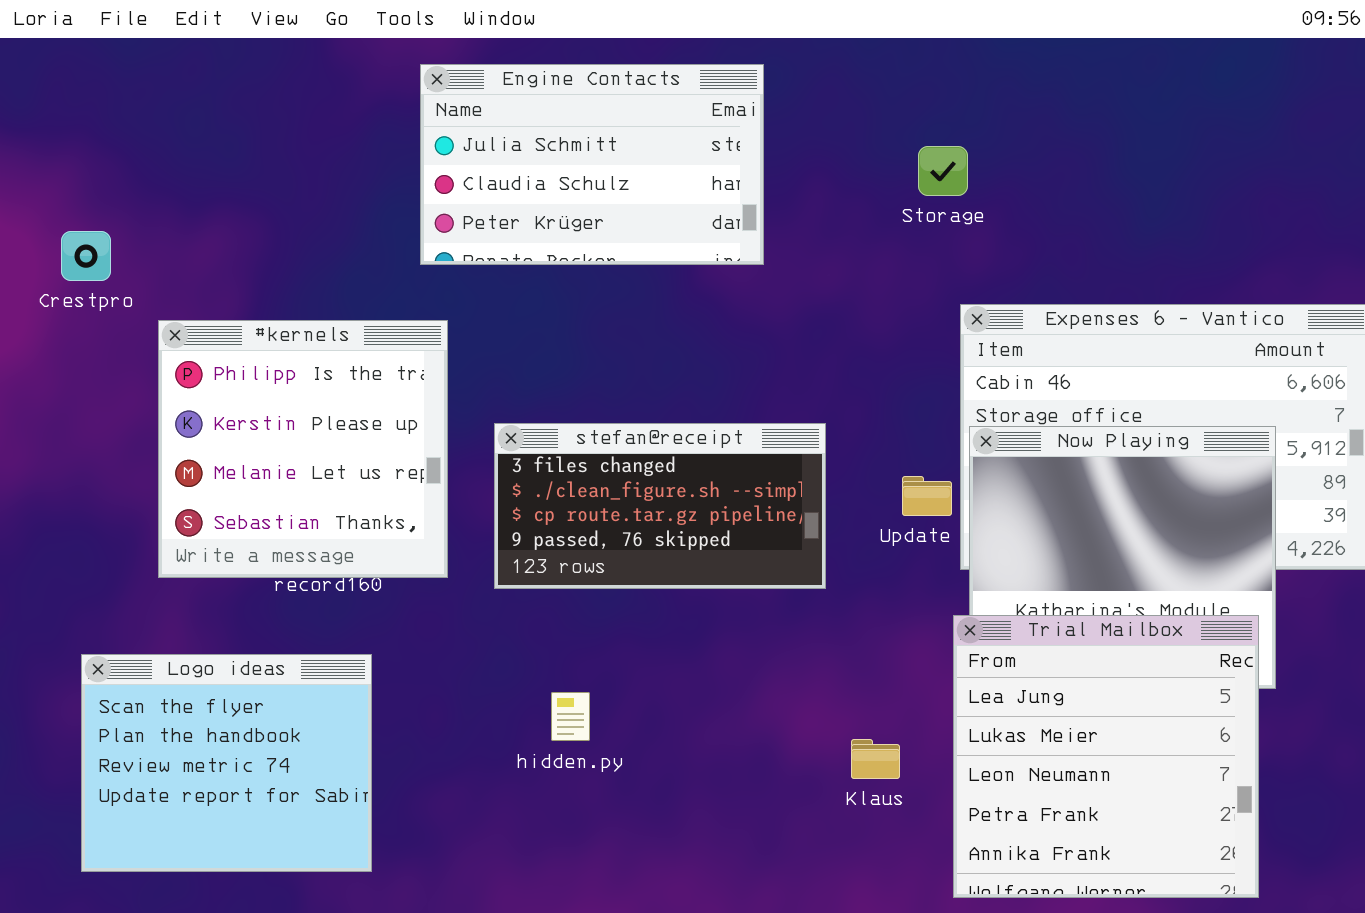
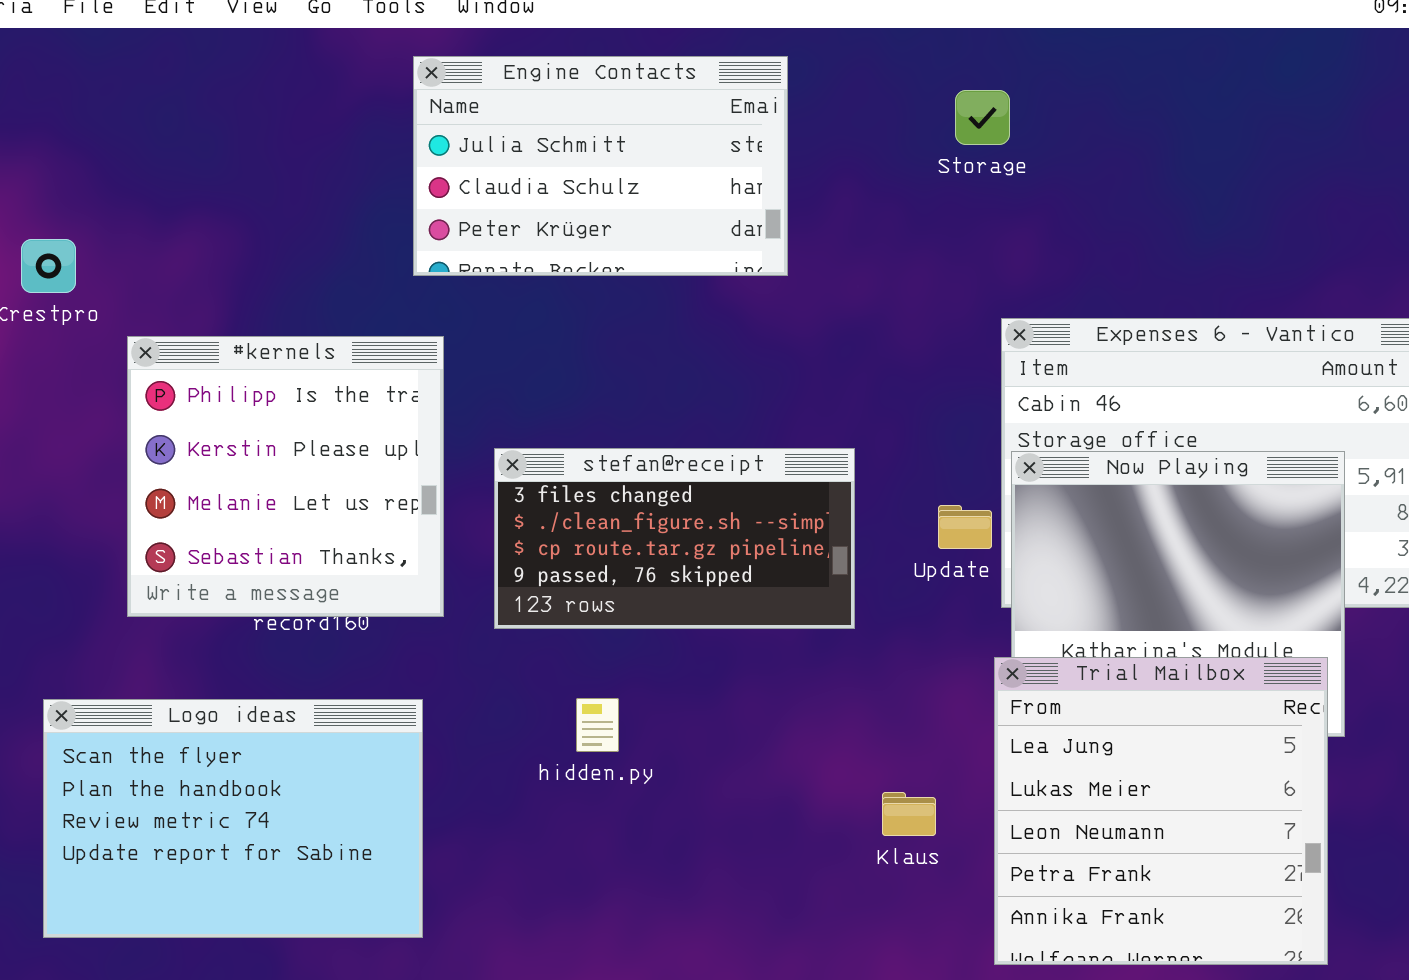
Storage: [918,146,968,196] -> [955,90,1010,145], moved
Logo ideas: [81,654,372,872] -> [43,699,423,938], resized
hidden.py: [551,692,590,741] -> [576,698,619,752], moved

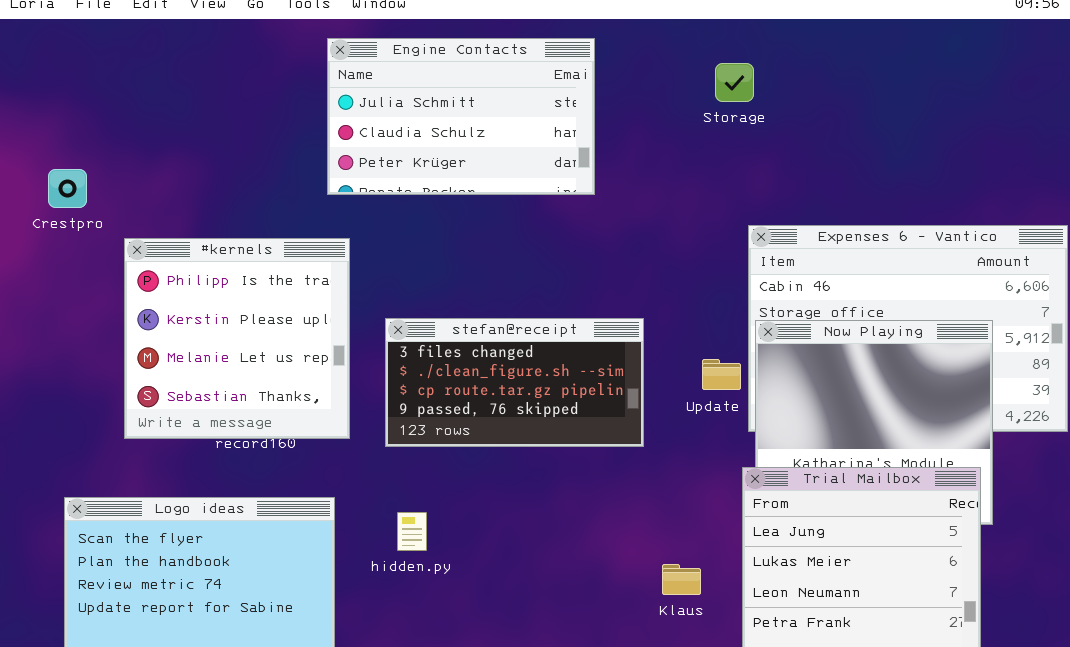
hidden.py: [576,698,619,752] -> [397,512,427,551], moved

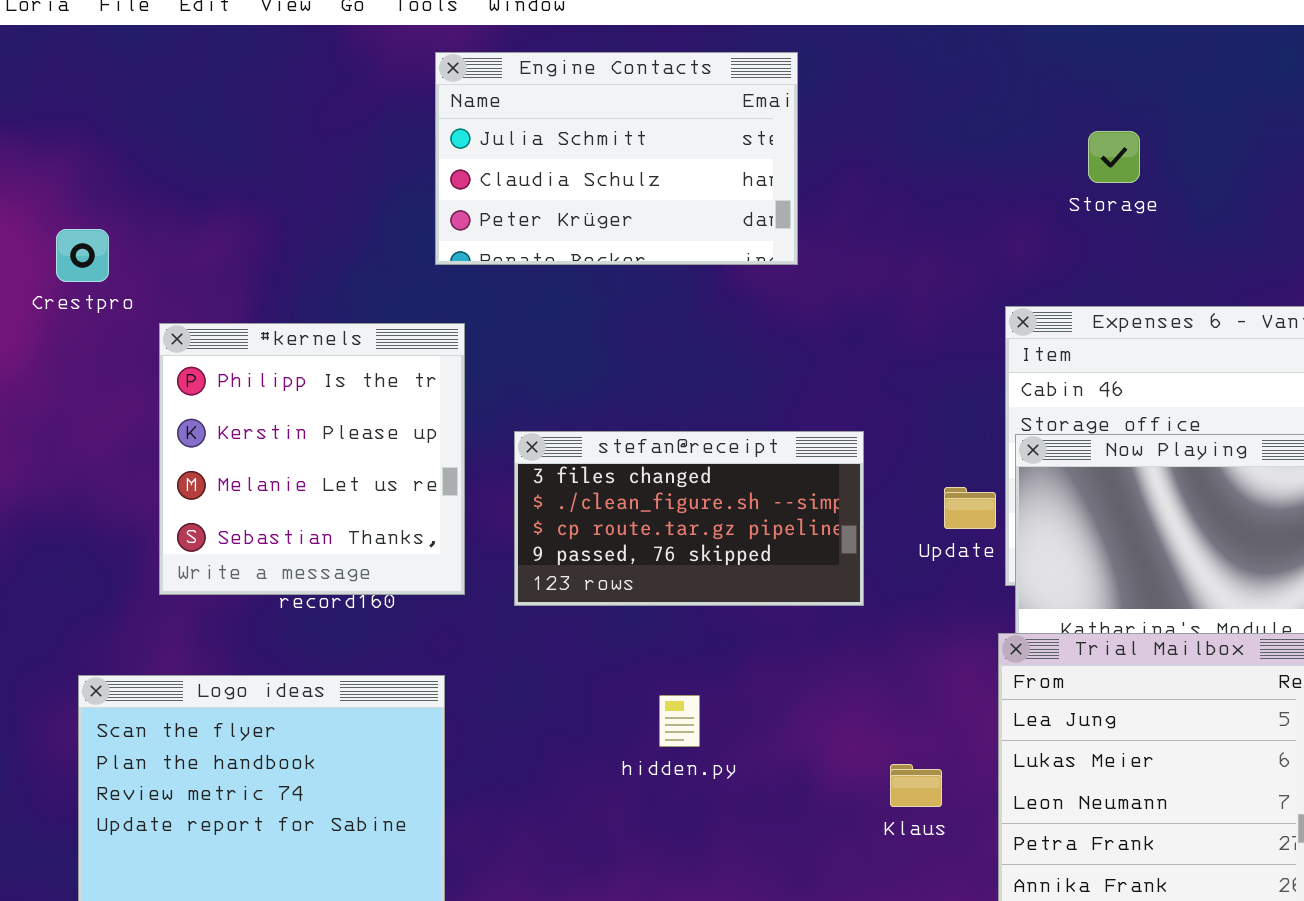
Storage: [715,63,754,102] -> [1088,131,1140,183], moved
hidden.py: [397,512,427,551] -> [659,695,700,747], moved

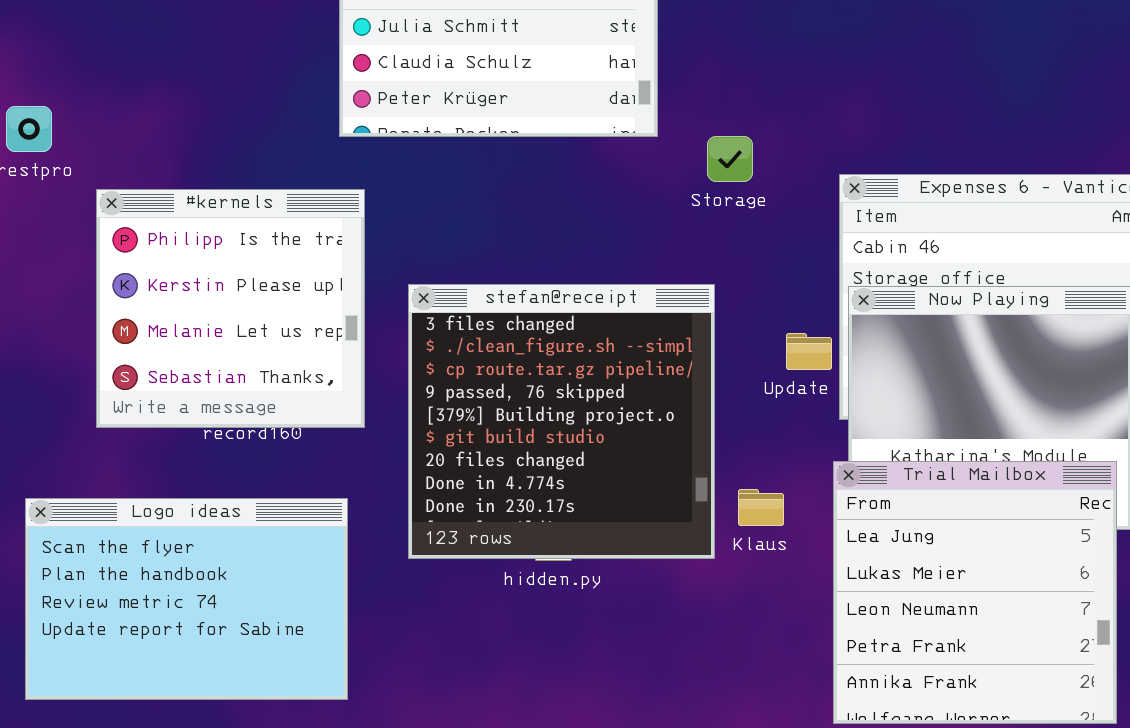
Storage: [1088,131,1140,183] -> [707,136,753,182], moved
stefan@receipt: [514,431,864,606] -> [408,284,715,559], resized
Klaus: [890,764,942,807] -> [738,489,784,526], moved

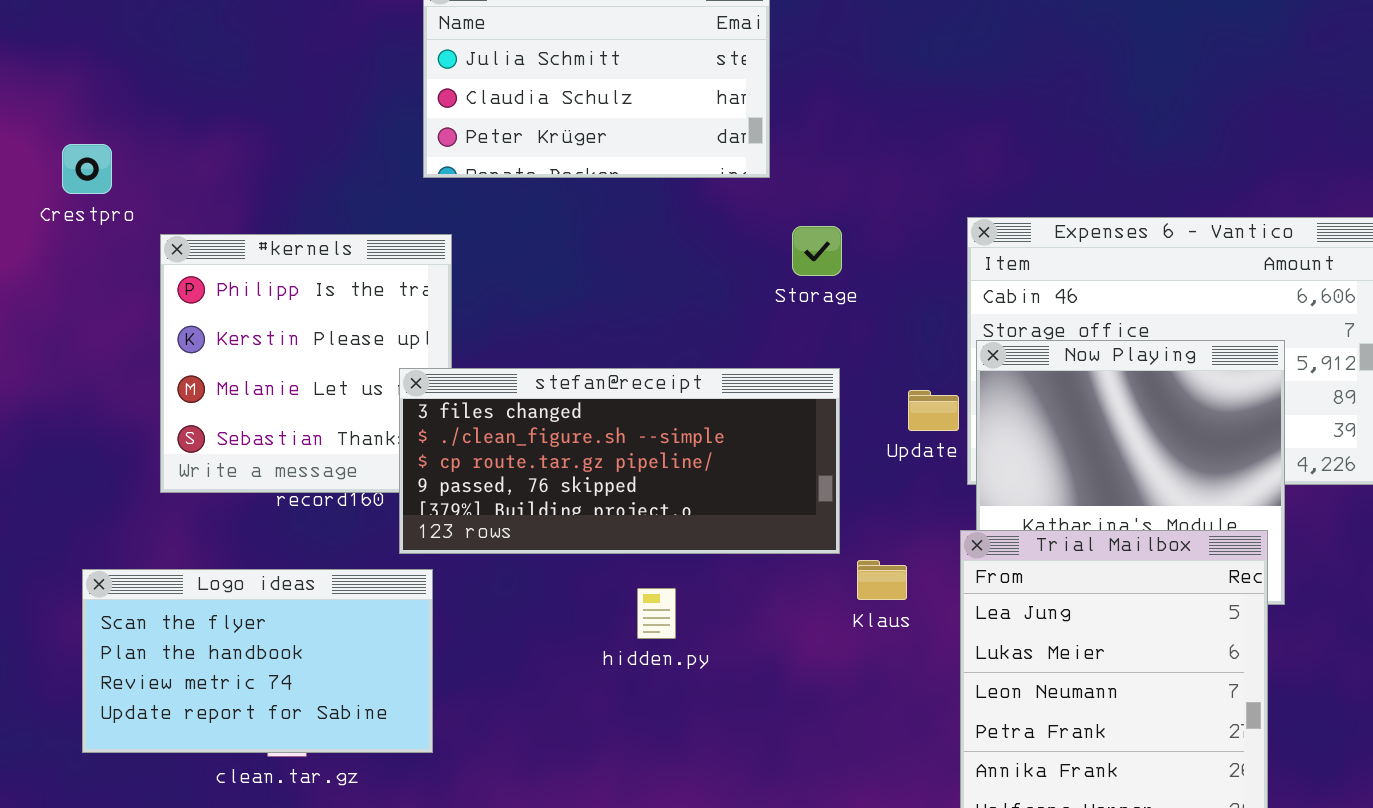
Storage: [707,136,753,182] -> [792,226,842,276], moved
stefan@receipt: [408,284,715,559] -> [399,368,840,554], moved, resized
Logo ideas: [25,498,348,700] -> [82,569,433,753], resized

